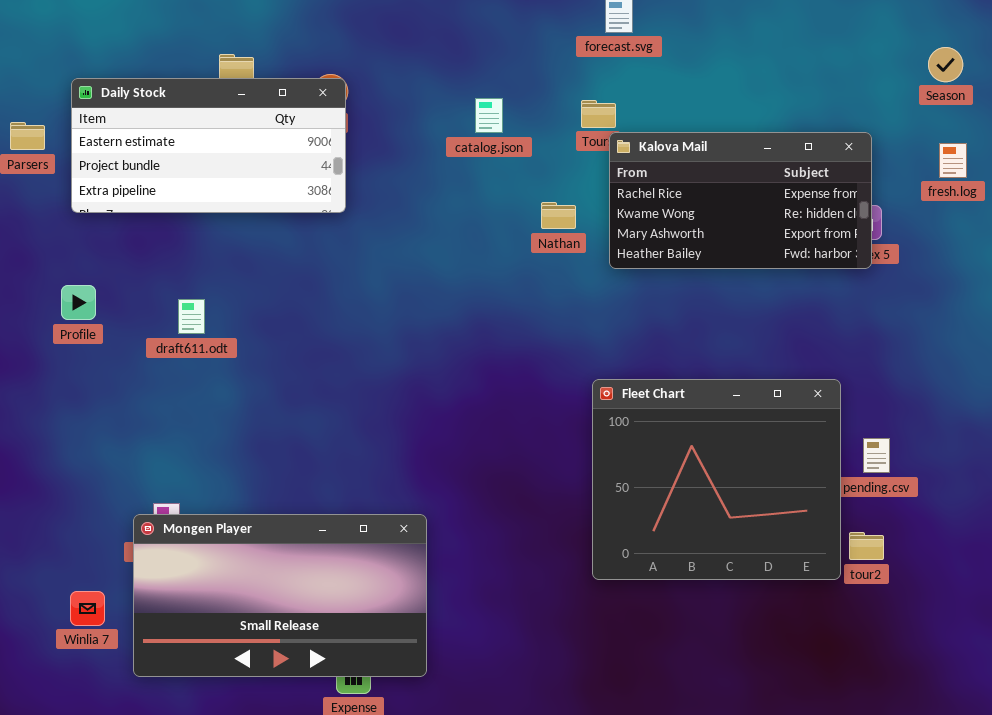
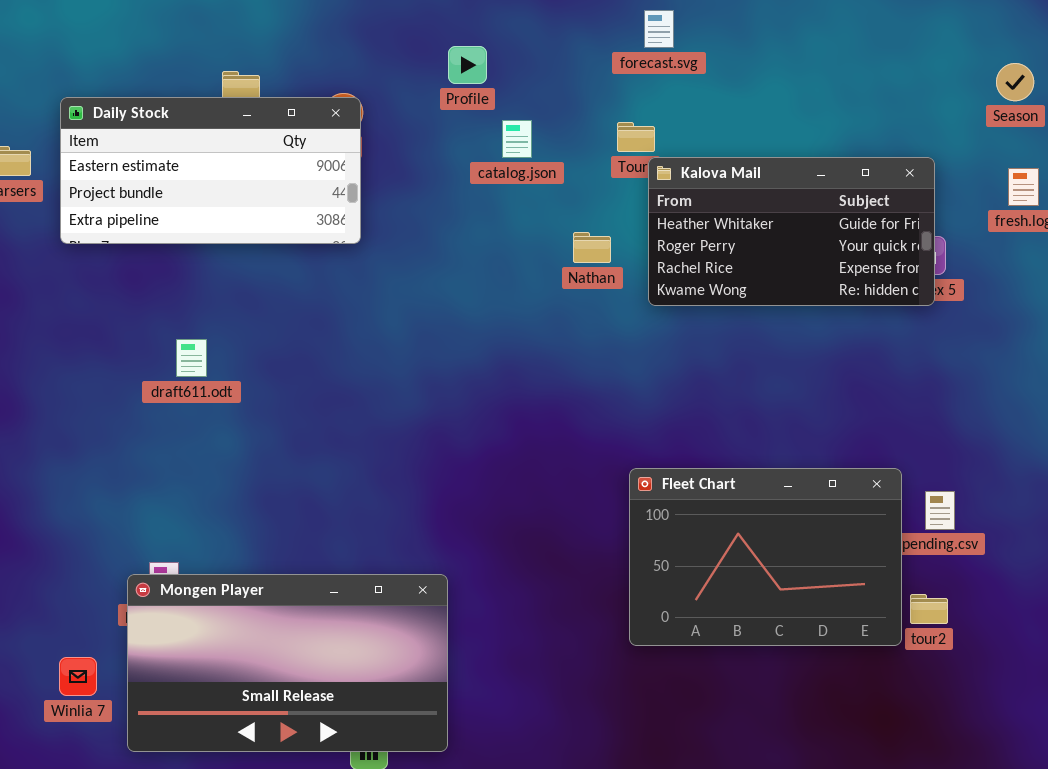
Kalova Mail: [609,132,872,269] -> [648,157,935,306], scrolled up 2 rows
Profile: [61,285,96,320] -> [448,46,487,84], moved
Fleet Chart: [592,379,841,580] -> [629,468,902,646], resized

